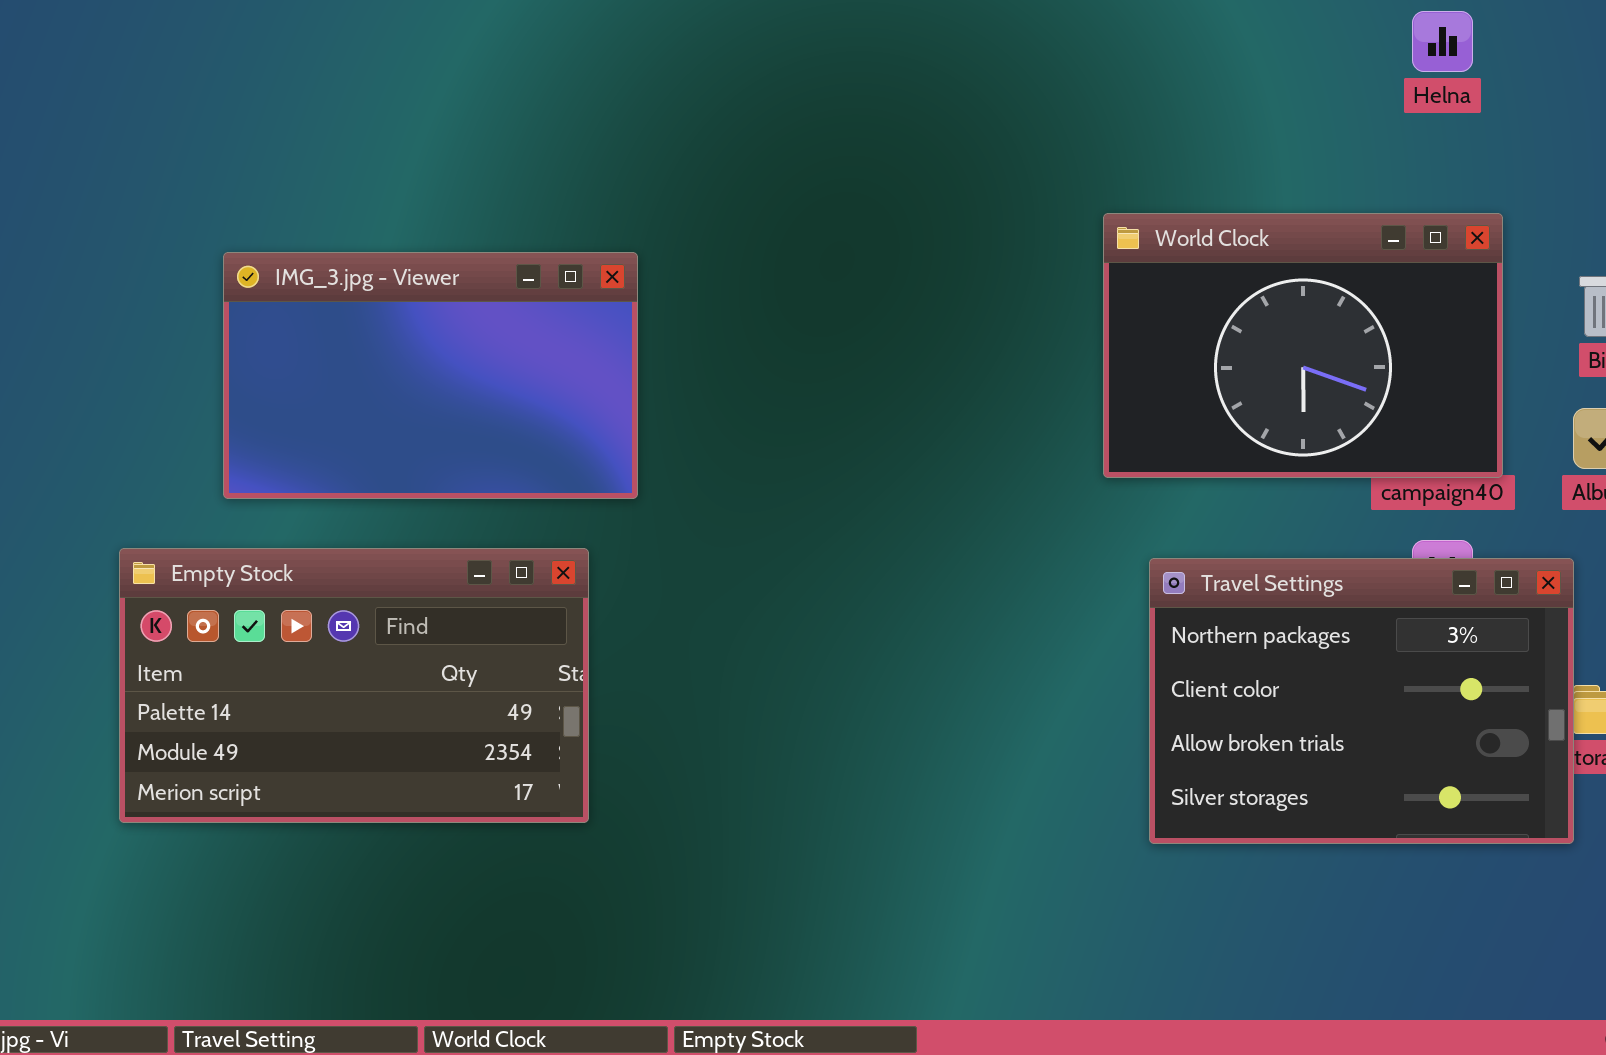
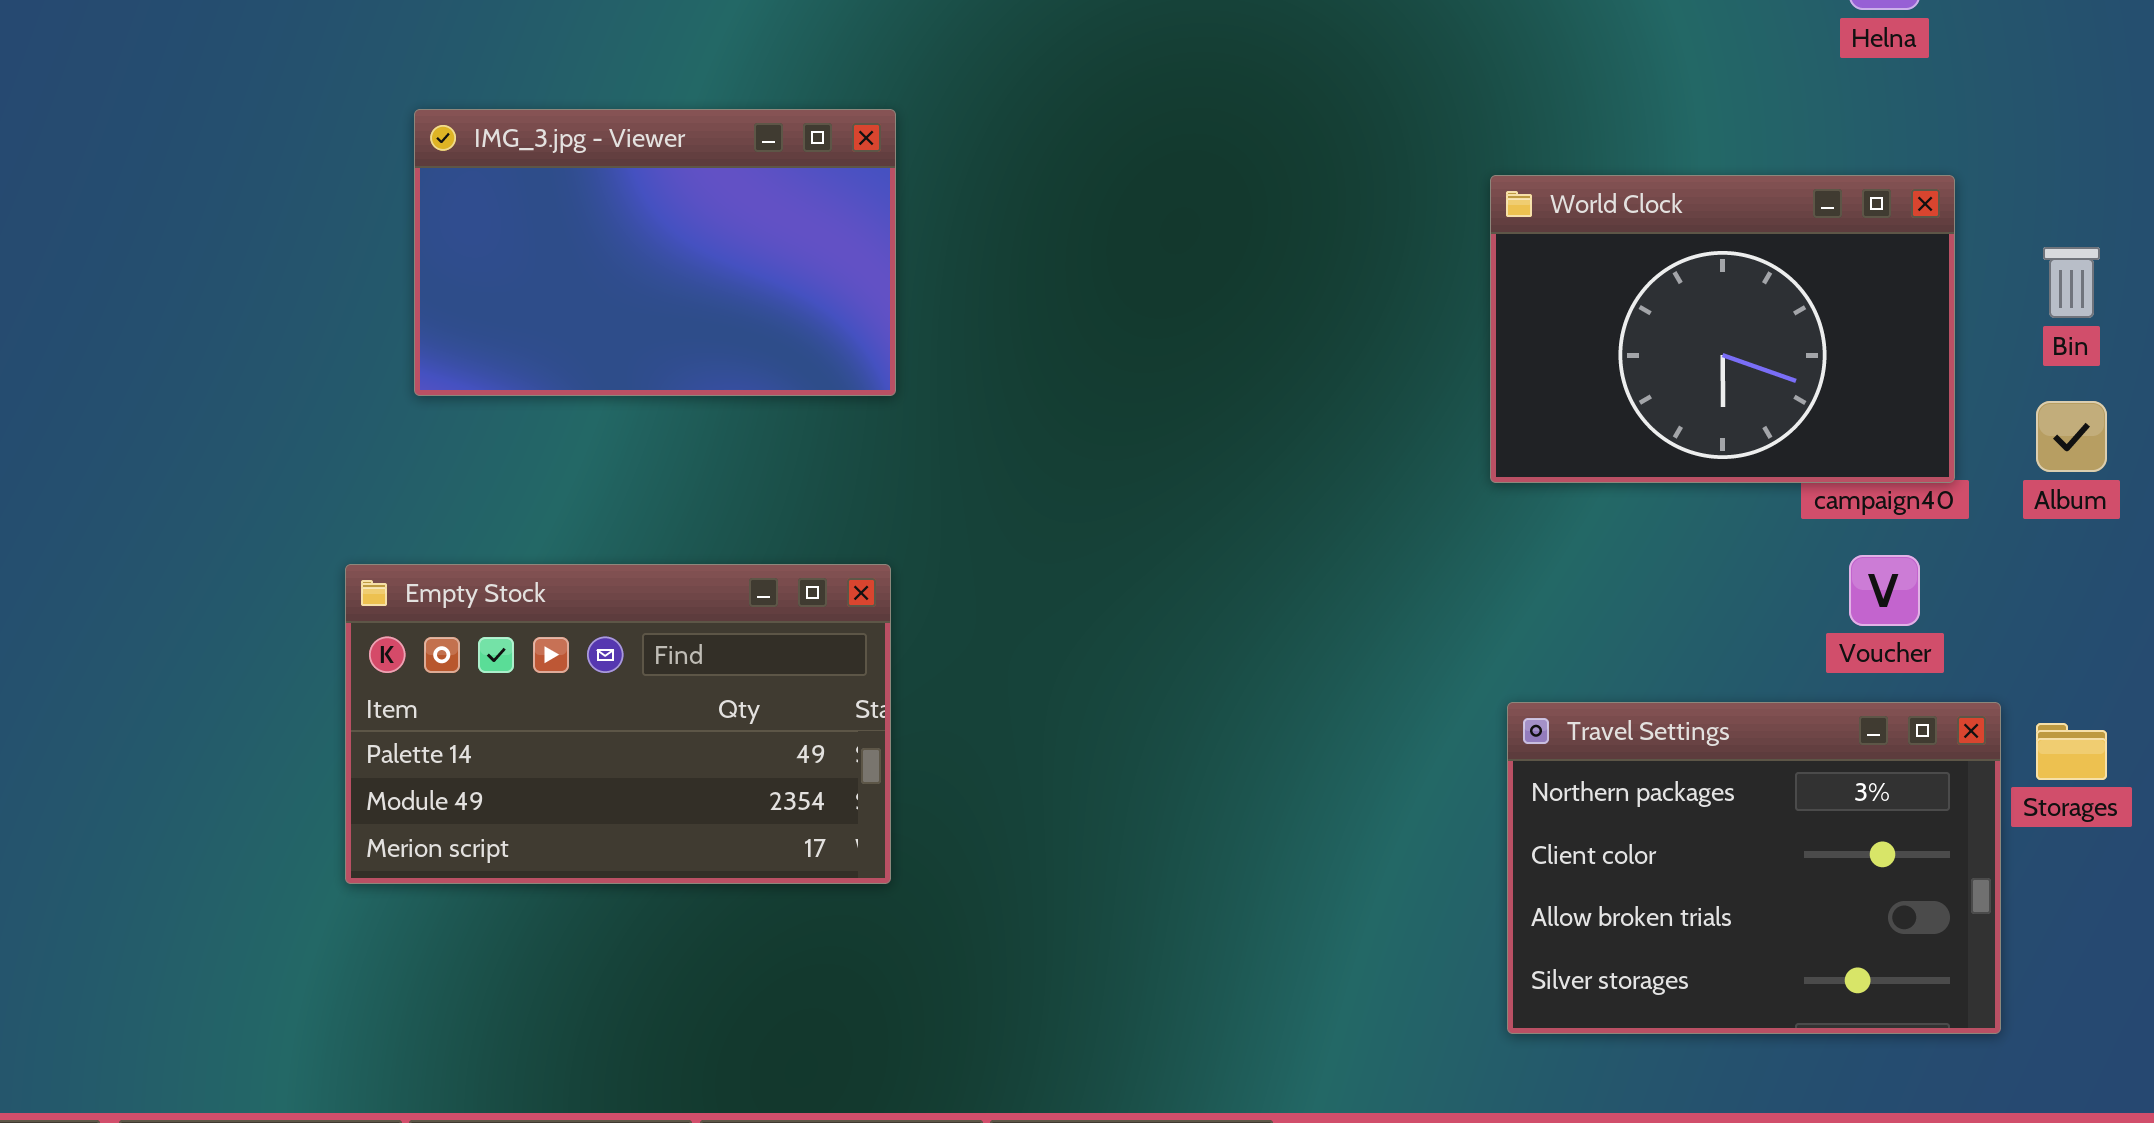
IMG_3.jpg - Viewer: [223,252,638,499] -> [414,109,896,396], moved
Travel Settings: [1149,558,1574,844] -> [1507,702,2001,1034], moved

